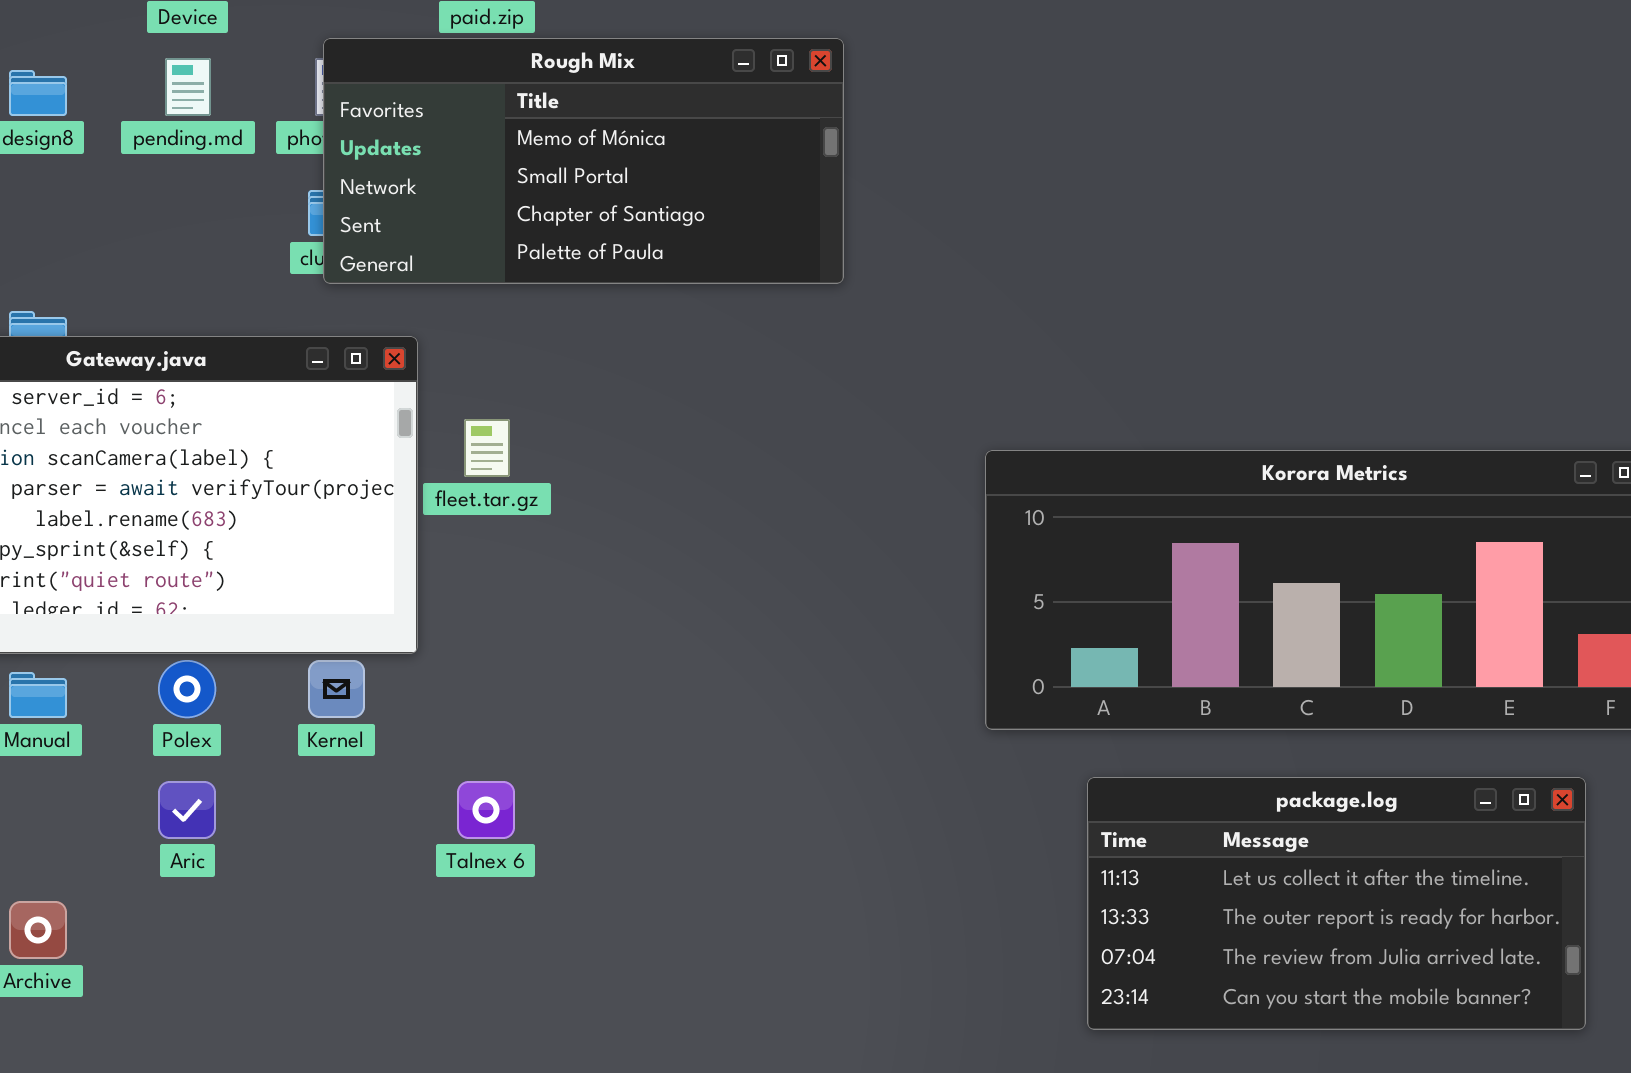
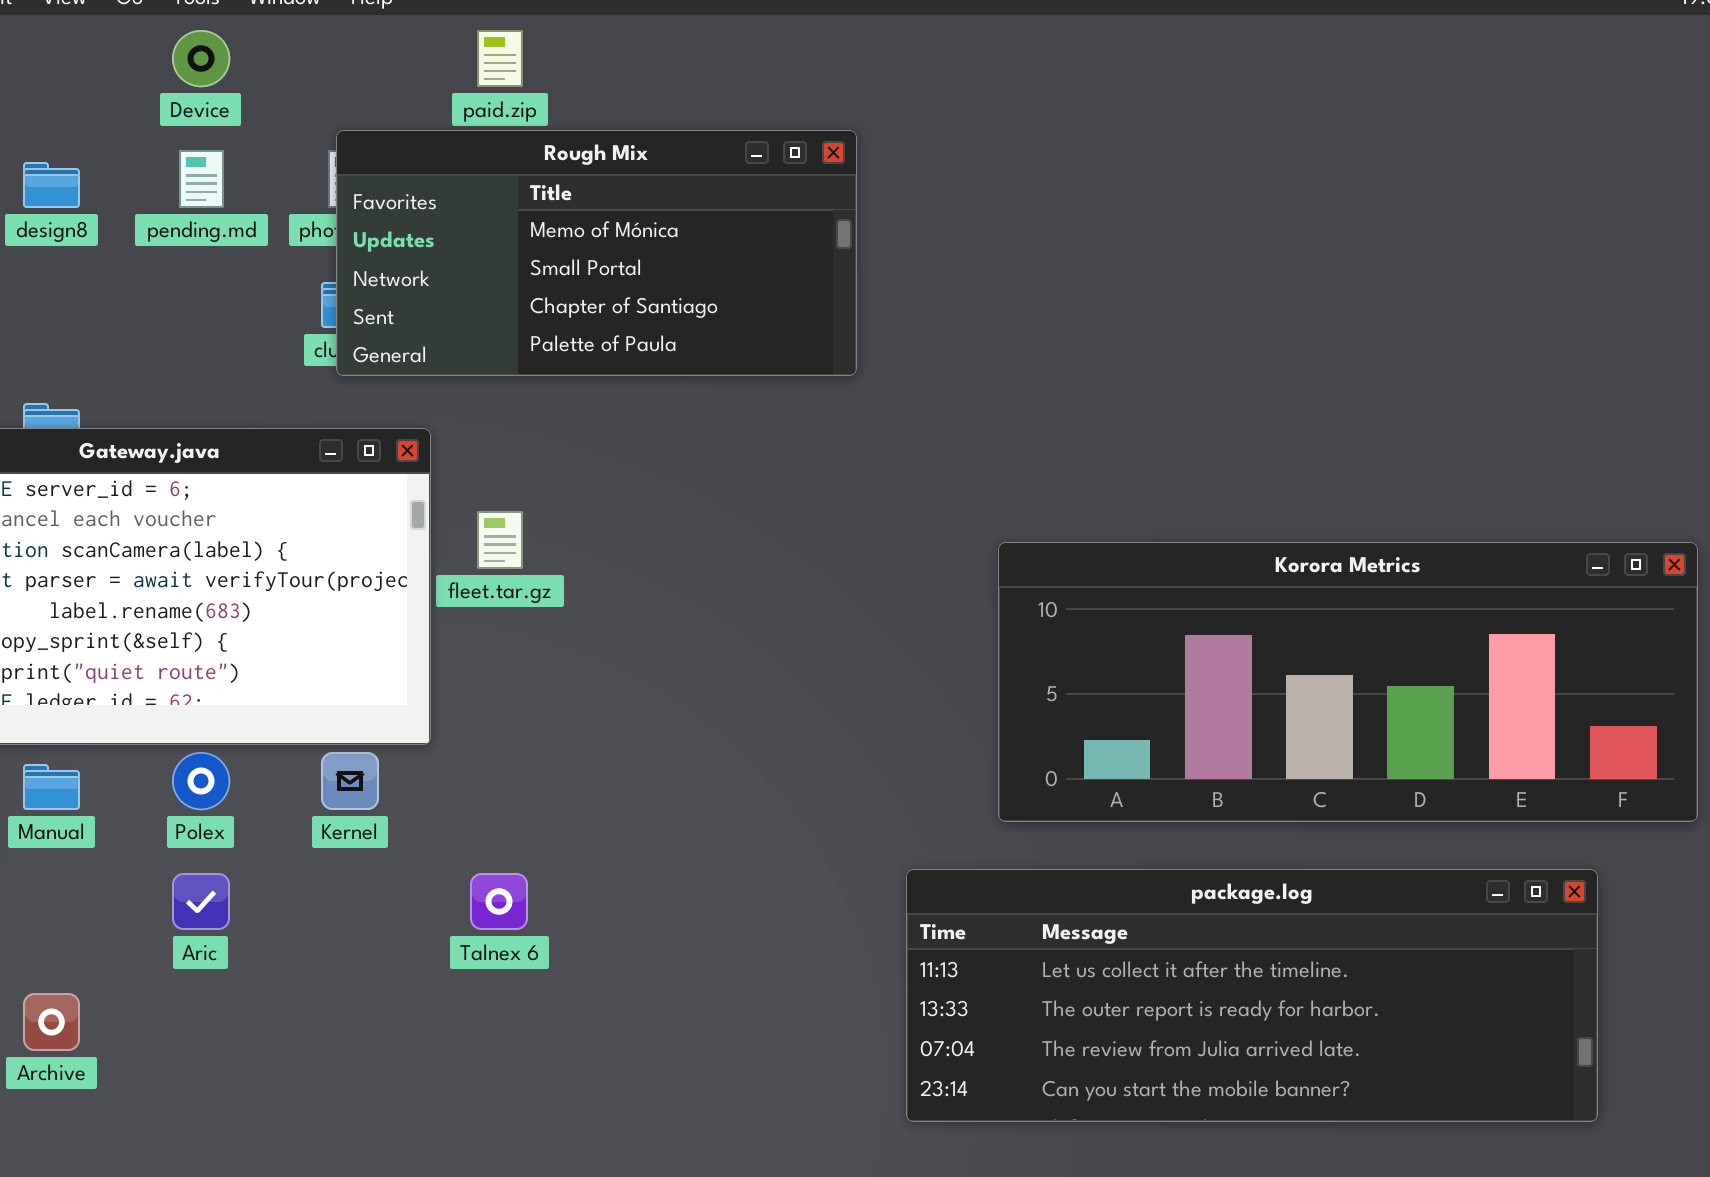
package.log: [1087,777,1586,1030] -> [906,869,1598,1122], resized

